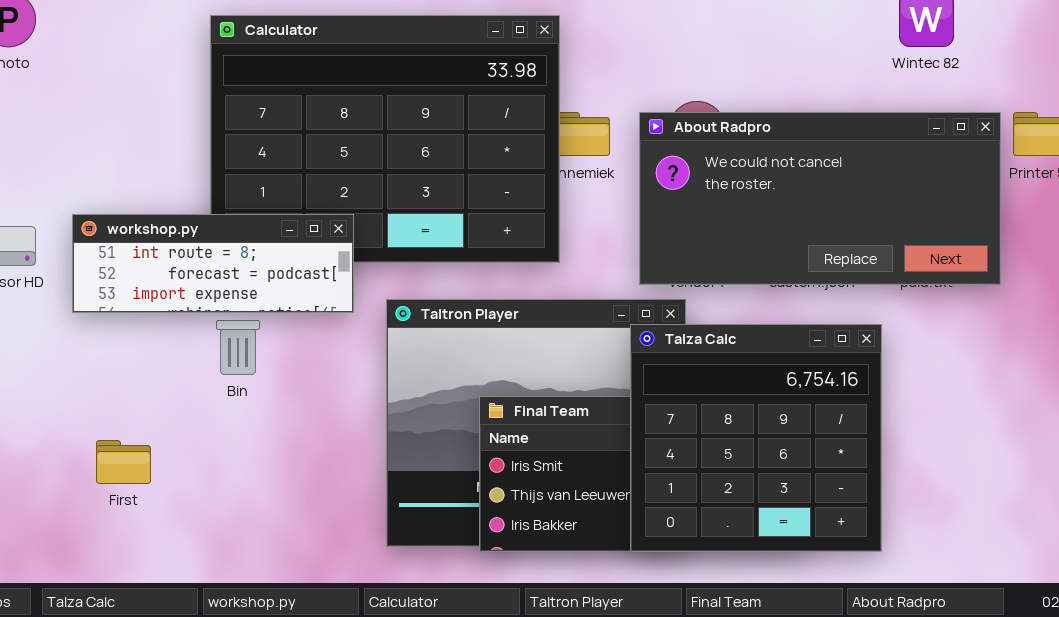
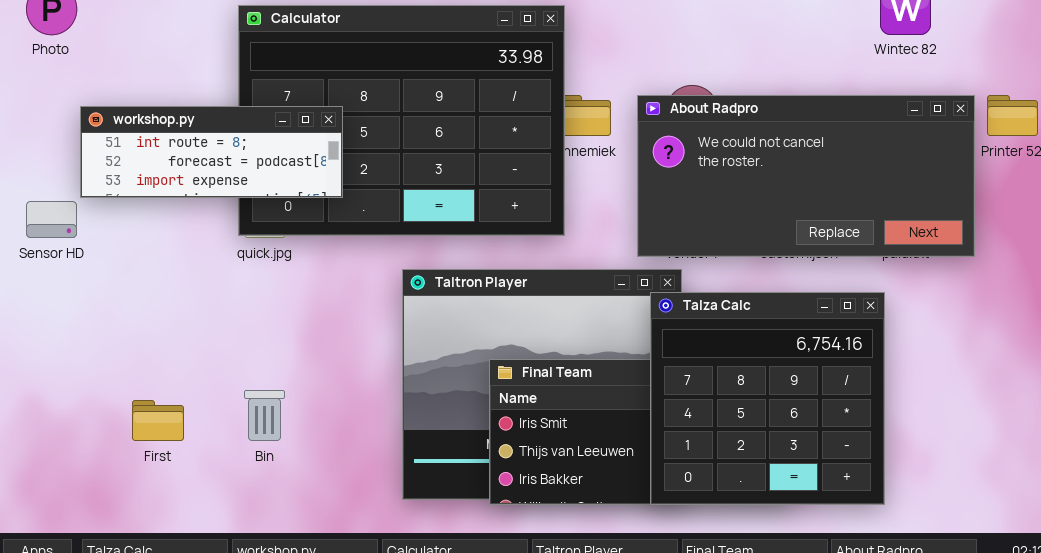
workshop.py: [72,214,354,313] -> [80,106,343,198], moved
Bin: [216,320,260,375] -> [244,390,285,441], moved
Talza Calc: [630,324,882,552] -> [650,292,885,505], moved

